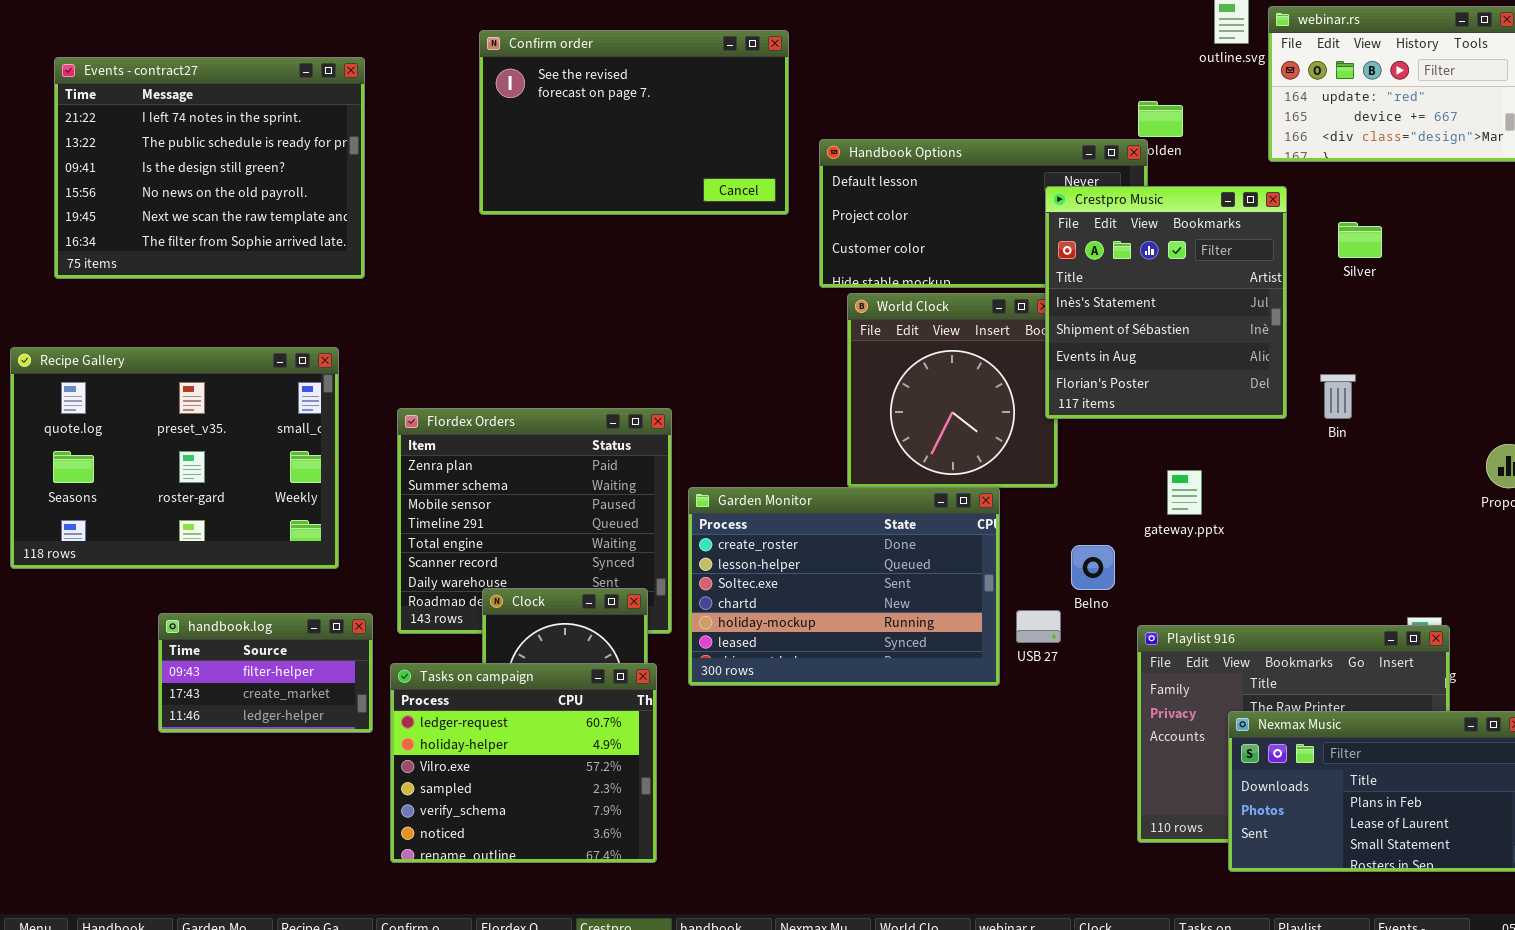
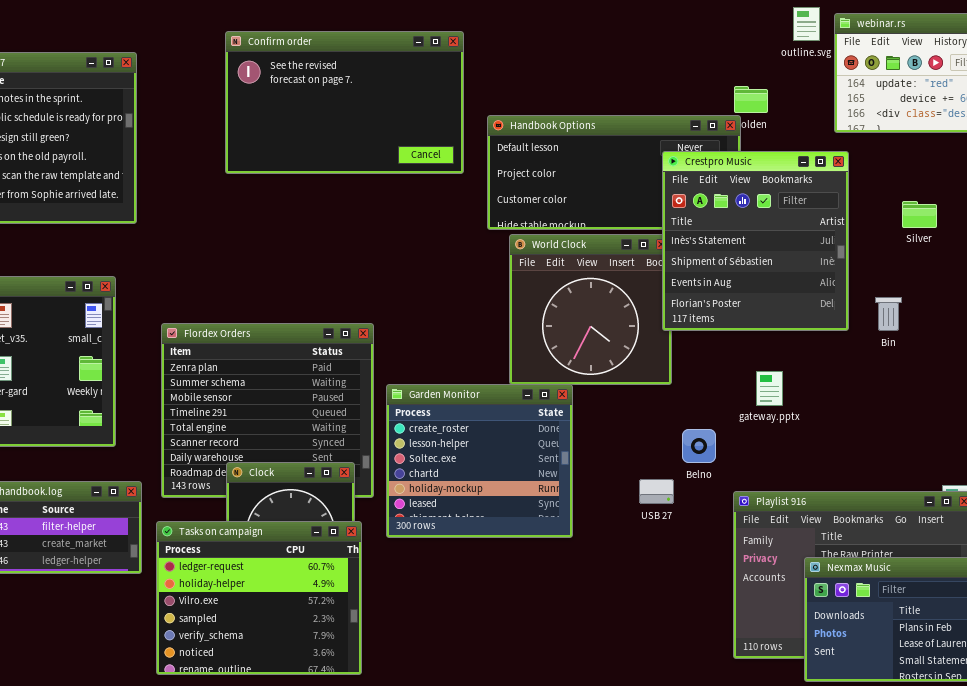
Silver: [1338,222,1382,258] -> [902,201,937,228], moved
Garden Monitor: [688,487,1000,686] -> [386,384,573,538], resized

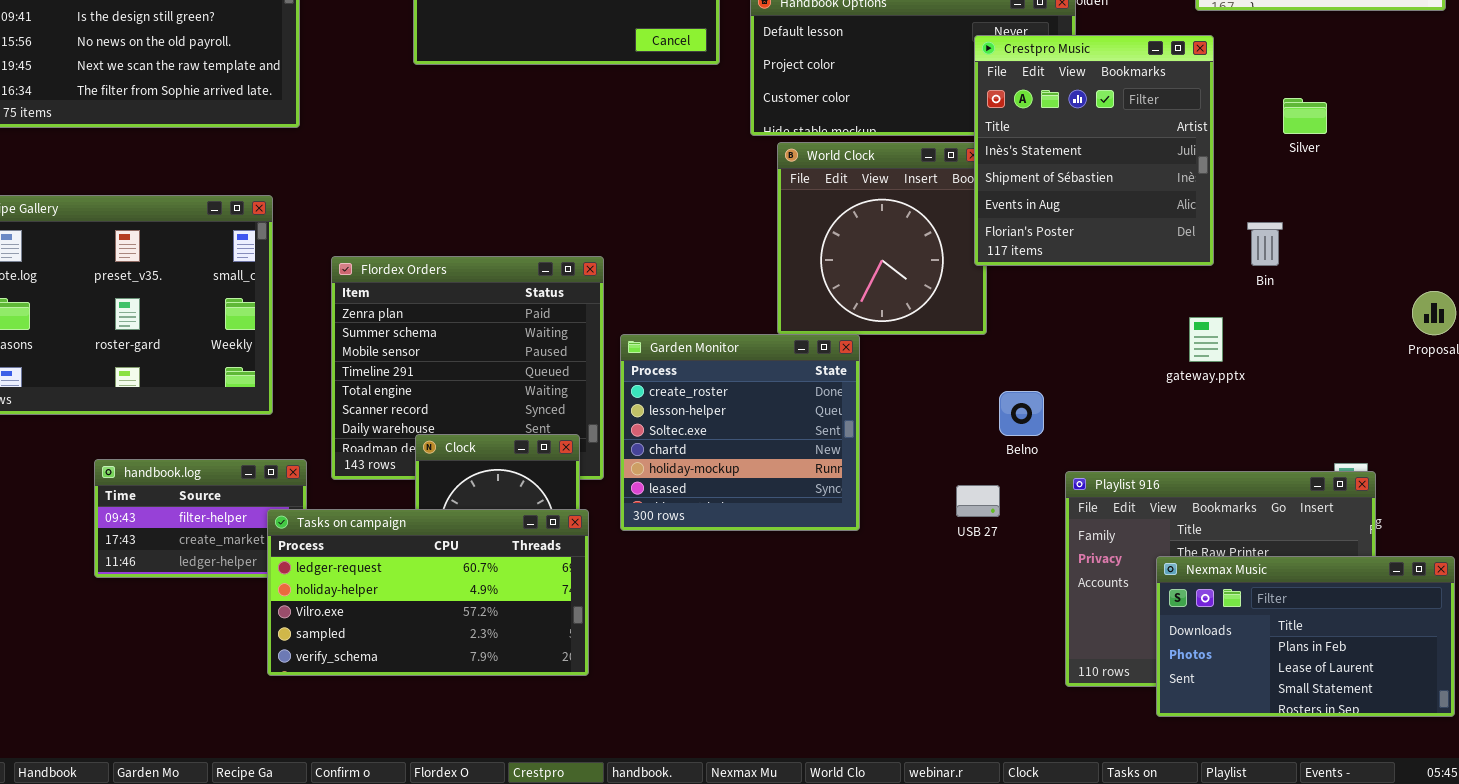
gateway.pptx: [756,371,783,406] -> [1189,317,1223,362], moved
USB 27: [639,479,674,504] -> [956,485,1000,517], moved
Tasks on campaign: [156,521,362,675] -> [267,509,589,676], resized

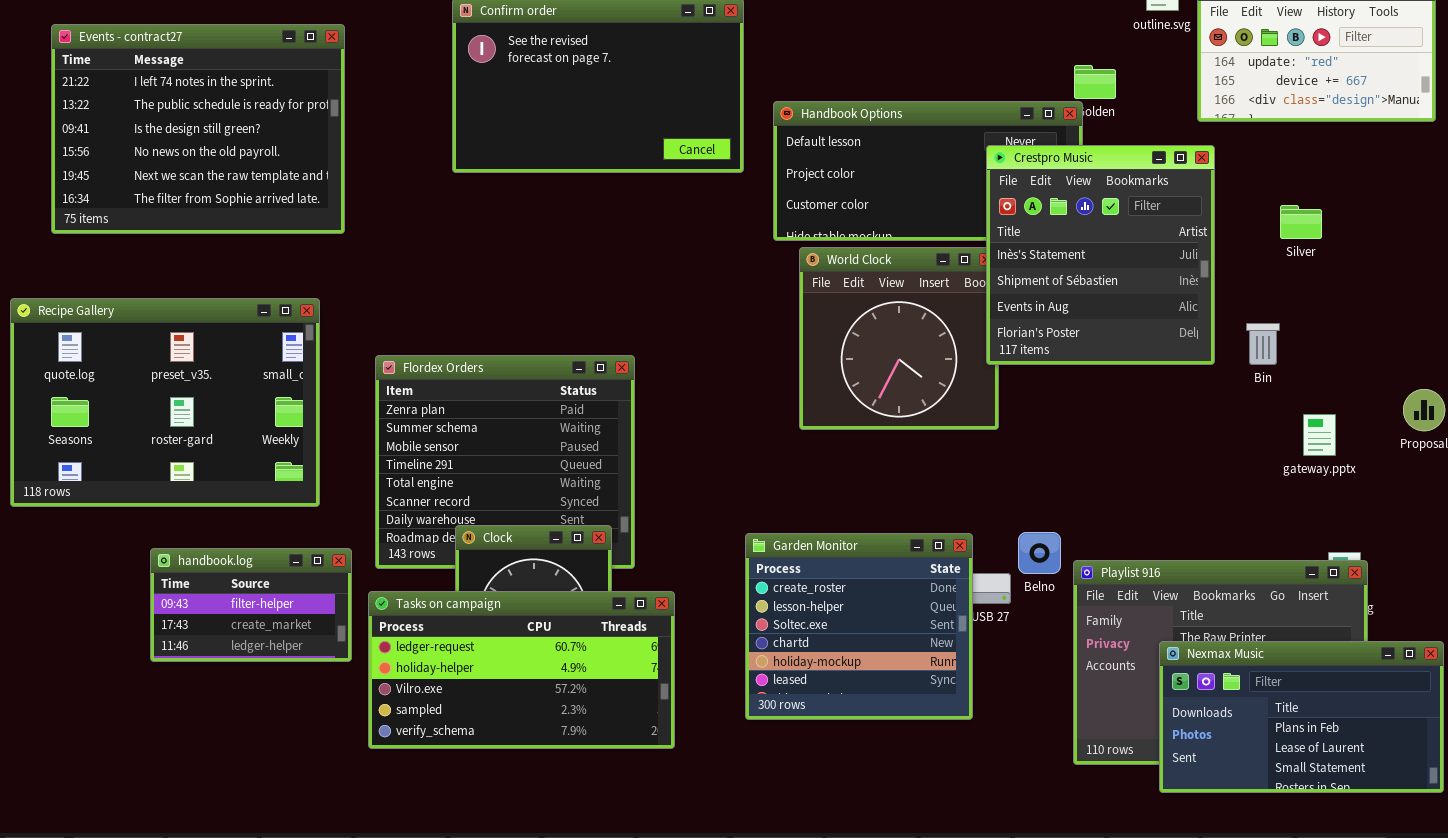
gateway.pptx: [1189,317,1223,362] -> [1303,414,1336,456], moved
Garden Monitor: [620,334,860,531] -> [745,533,973,720], moved
Belno: [999,391,1044,436] -> [1018,532,1061,574], moved
Tasks on campaign: [267,509,589,676] -> [368,591,675,749], moved

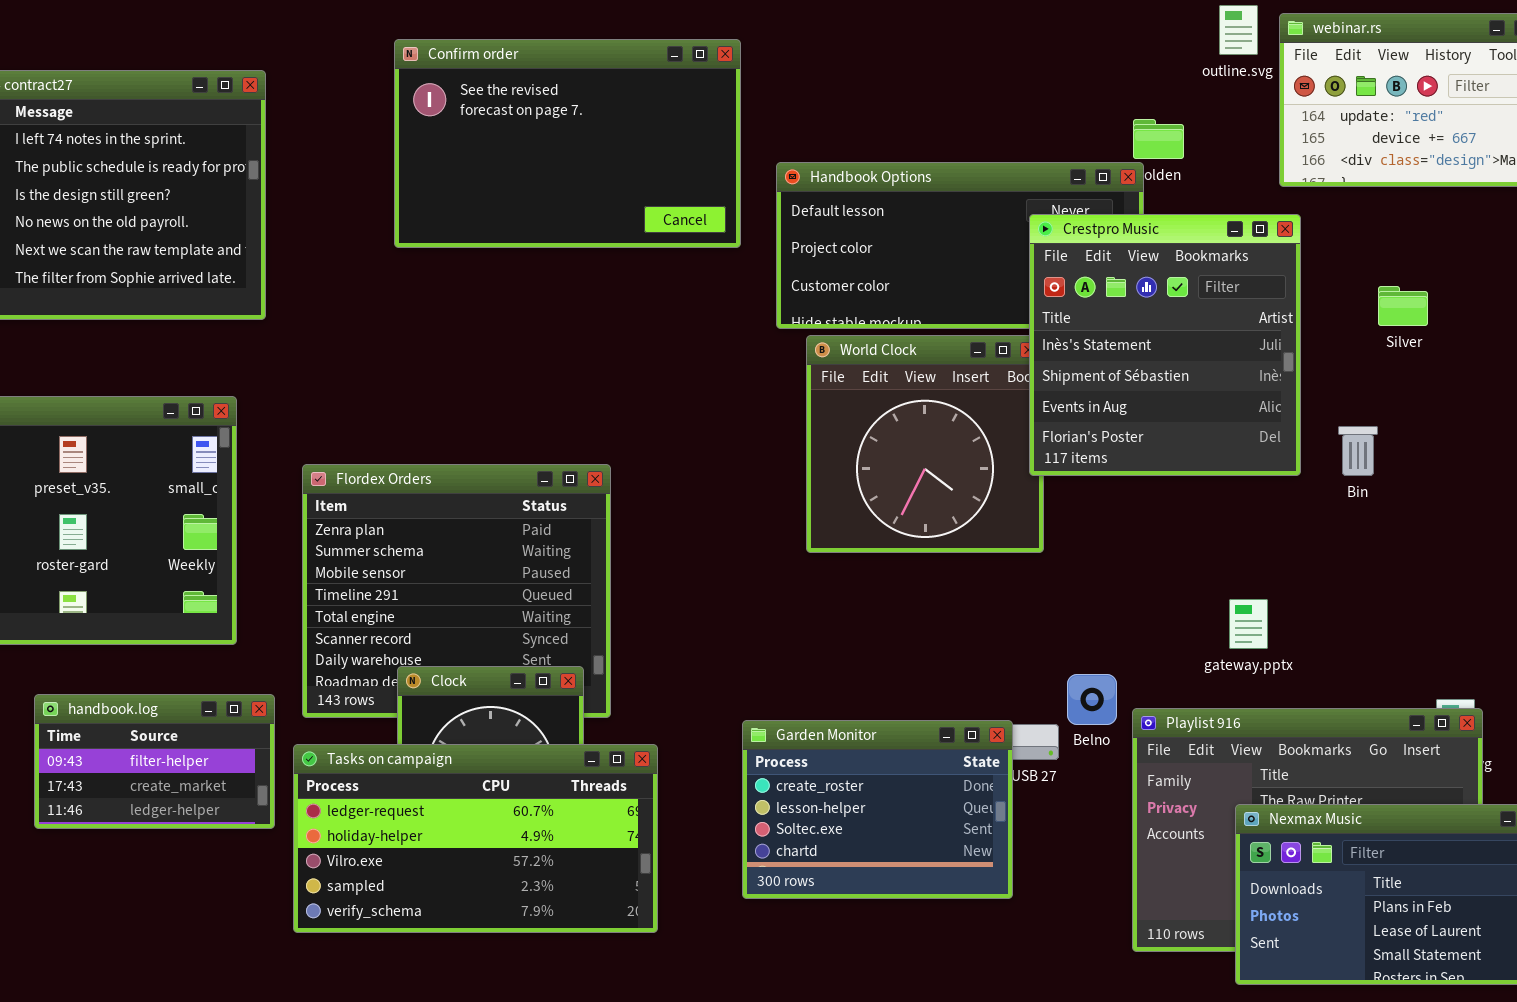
gateway.pptx: [1303,414,1336,456] -> [1229,599,1268,649], moved
Garden Monitor: [745,533,973,720] -> [742,720,1013,899], resized

